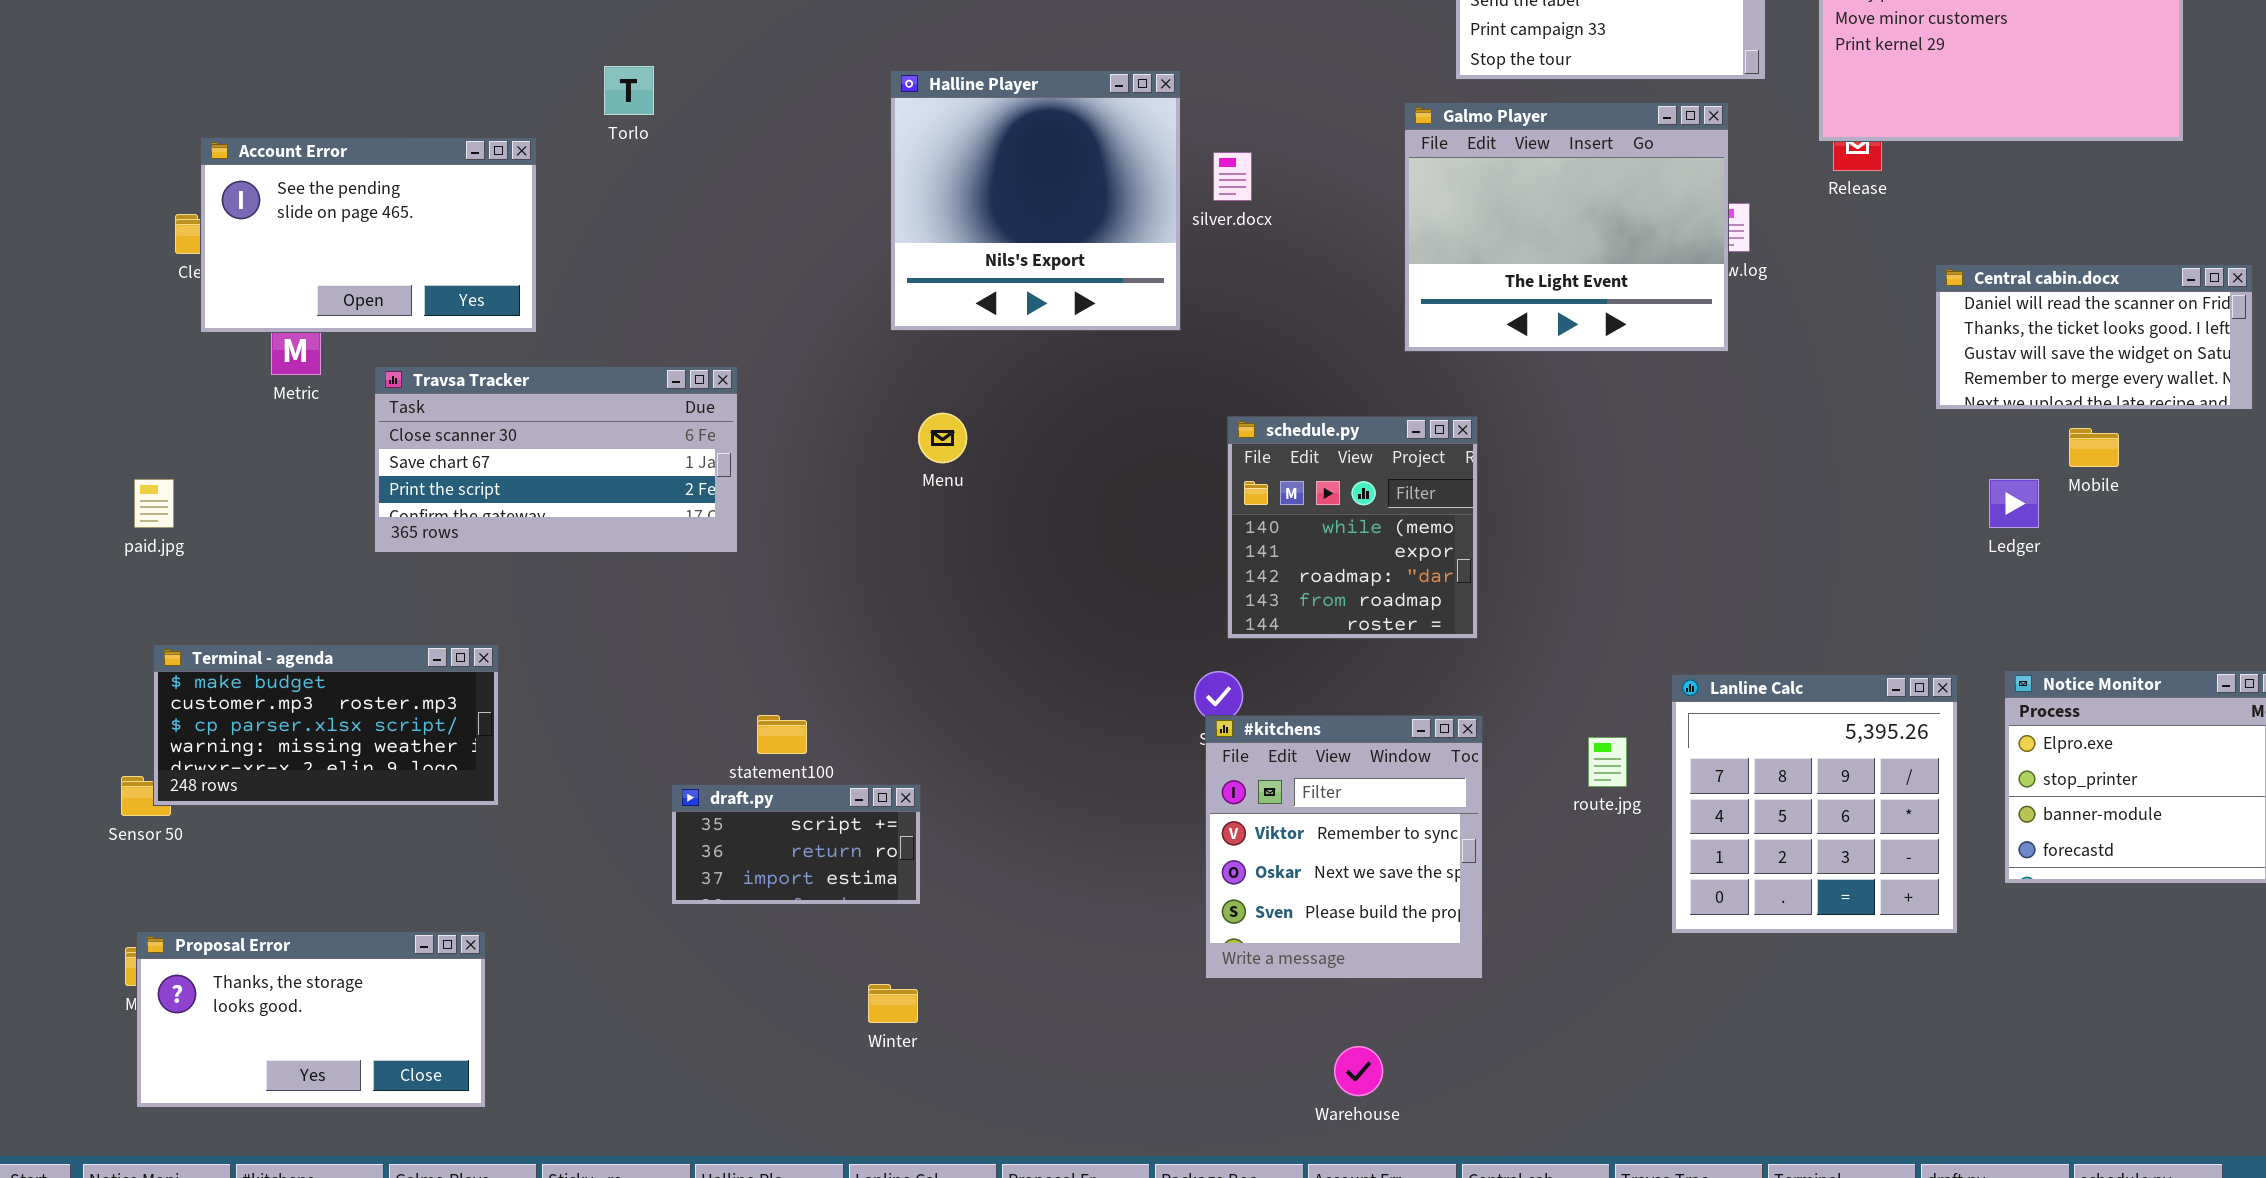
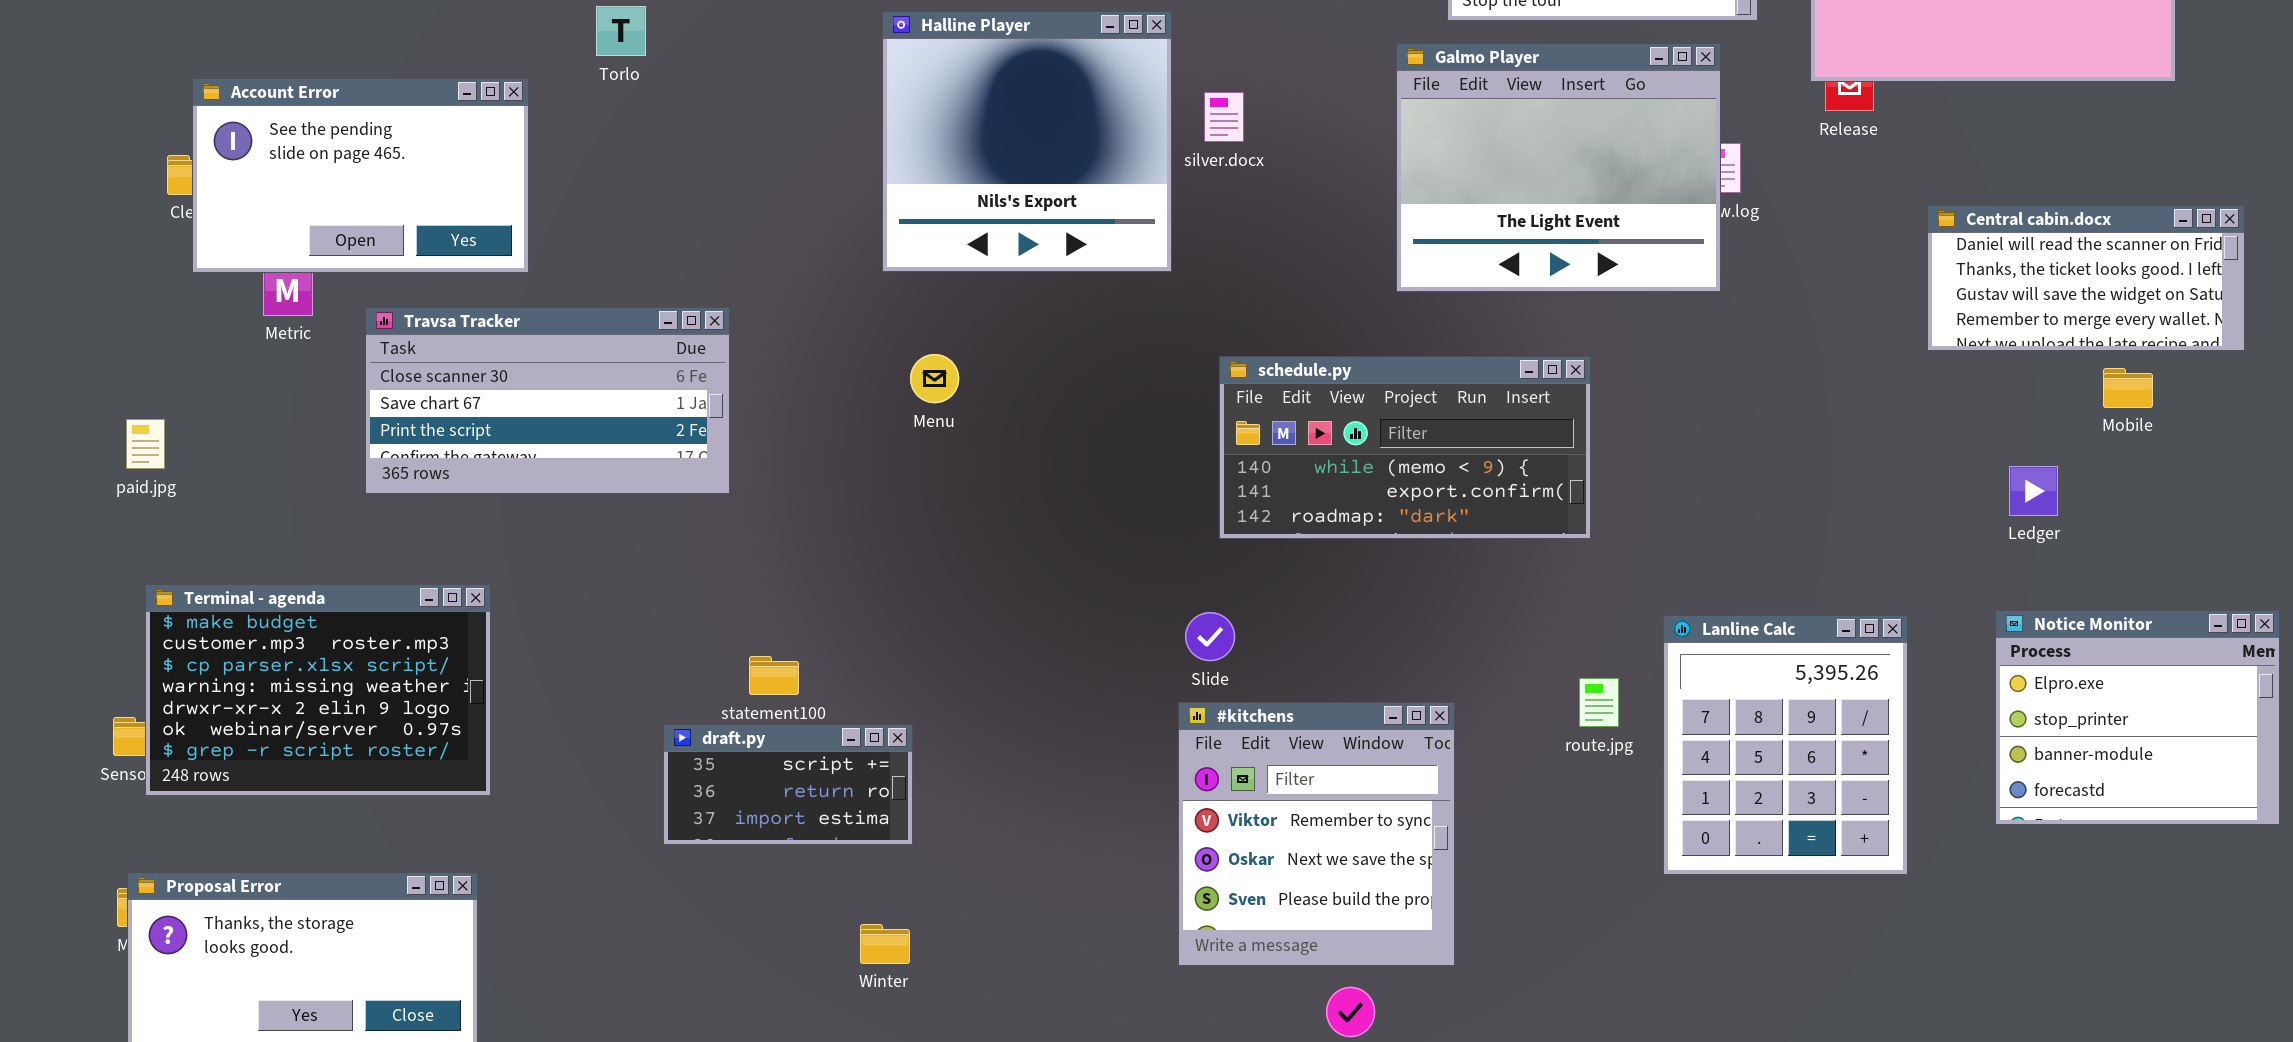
schedule.py: [1227,416,1478,639] -> [1219,356,1591,539], resized
Mobile: [2069,428,2119,467] -> [2103,368,2153,408], moved
Ledger: [1989,479,2039,528] -> [2009,466,2058,516], moved
Terminal - agenda: [153,644,499,806] -> [145,584,491,796], resized
Lanline Calc: [1671,674,1958,934] -> [1663,615,1908,875], resized
#kitchens: [1205,715,1483,979] -> [1178,702,1455,966], moved

